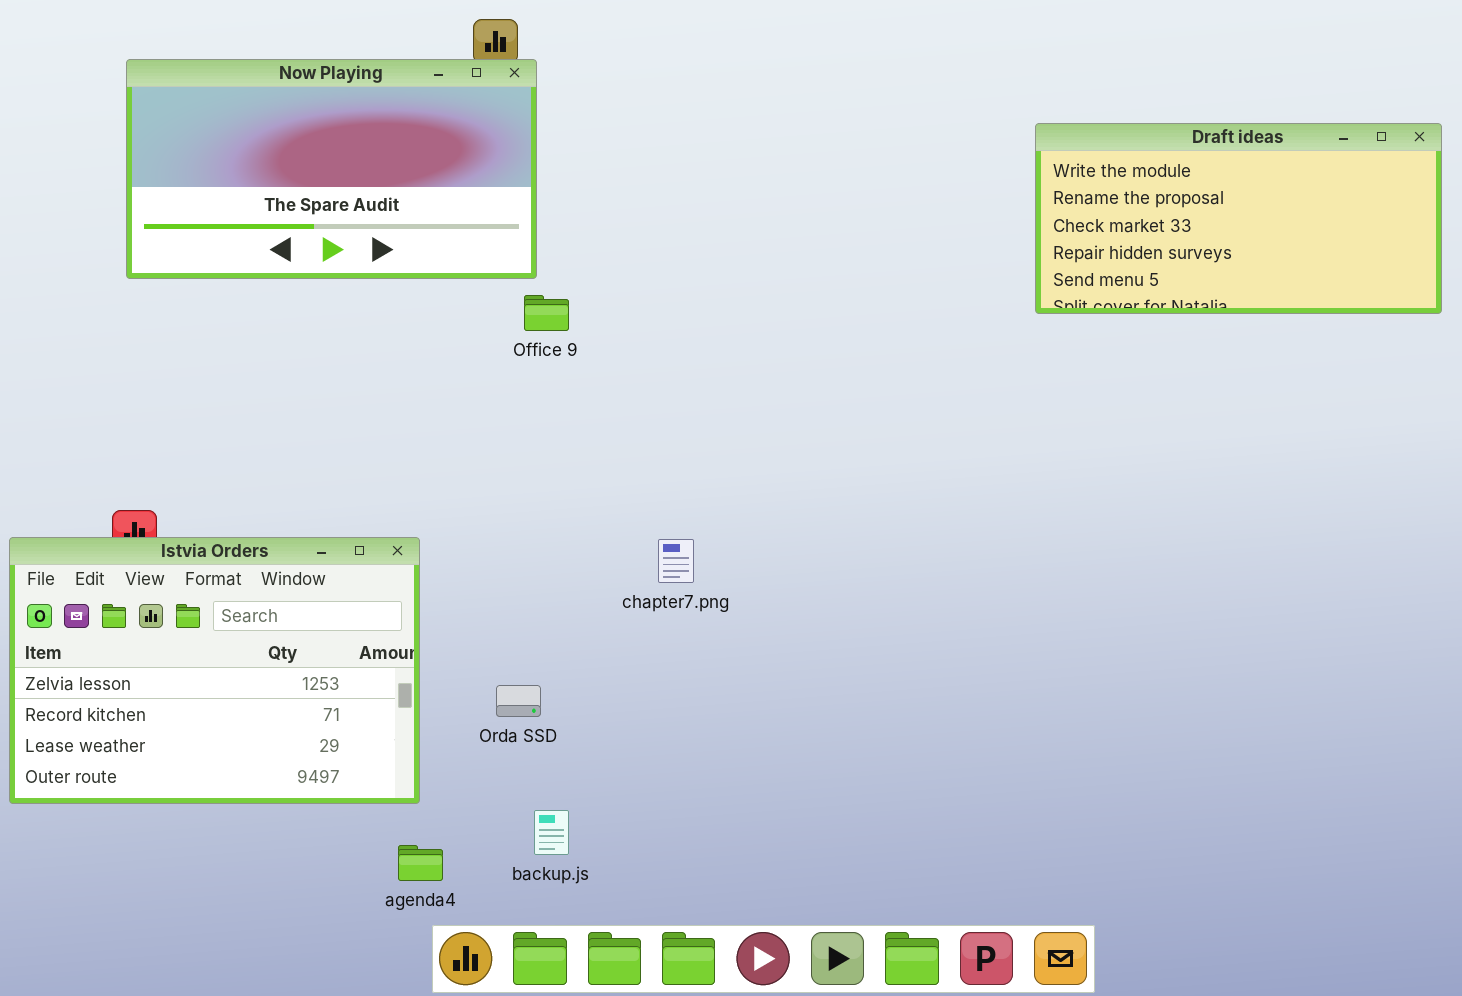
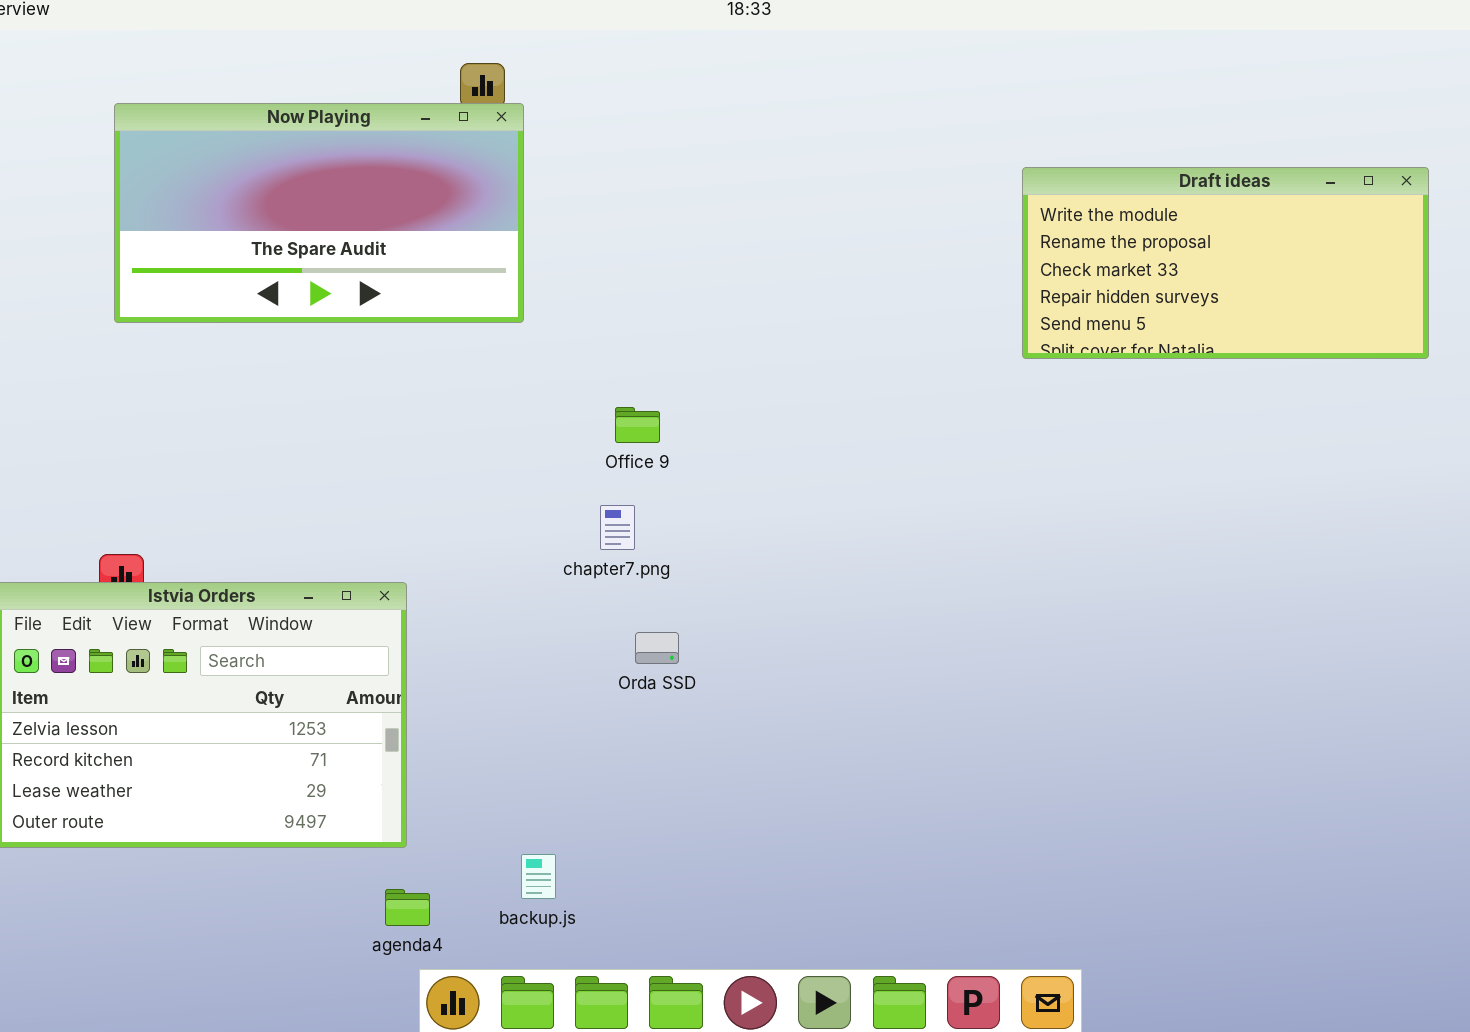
Office 9: [524,295,569,331] -> [615,407,660,443], moved
chapter7.png: [658,539,694,583] -> [600,505,635,550], moved
Orda SSD: [496,685,541,717] -> [635,632,679,664], moved

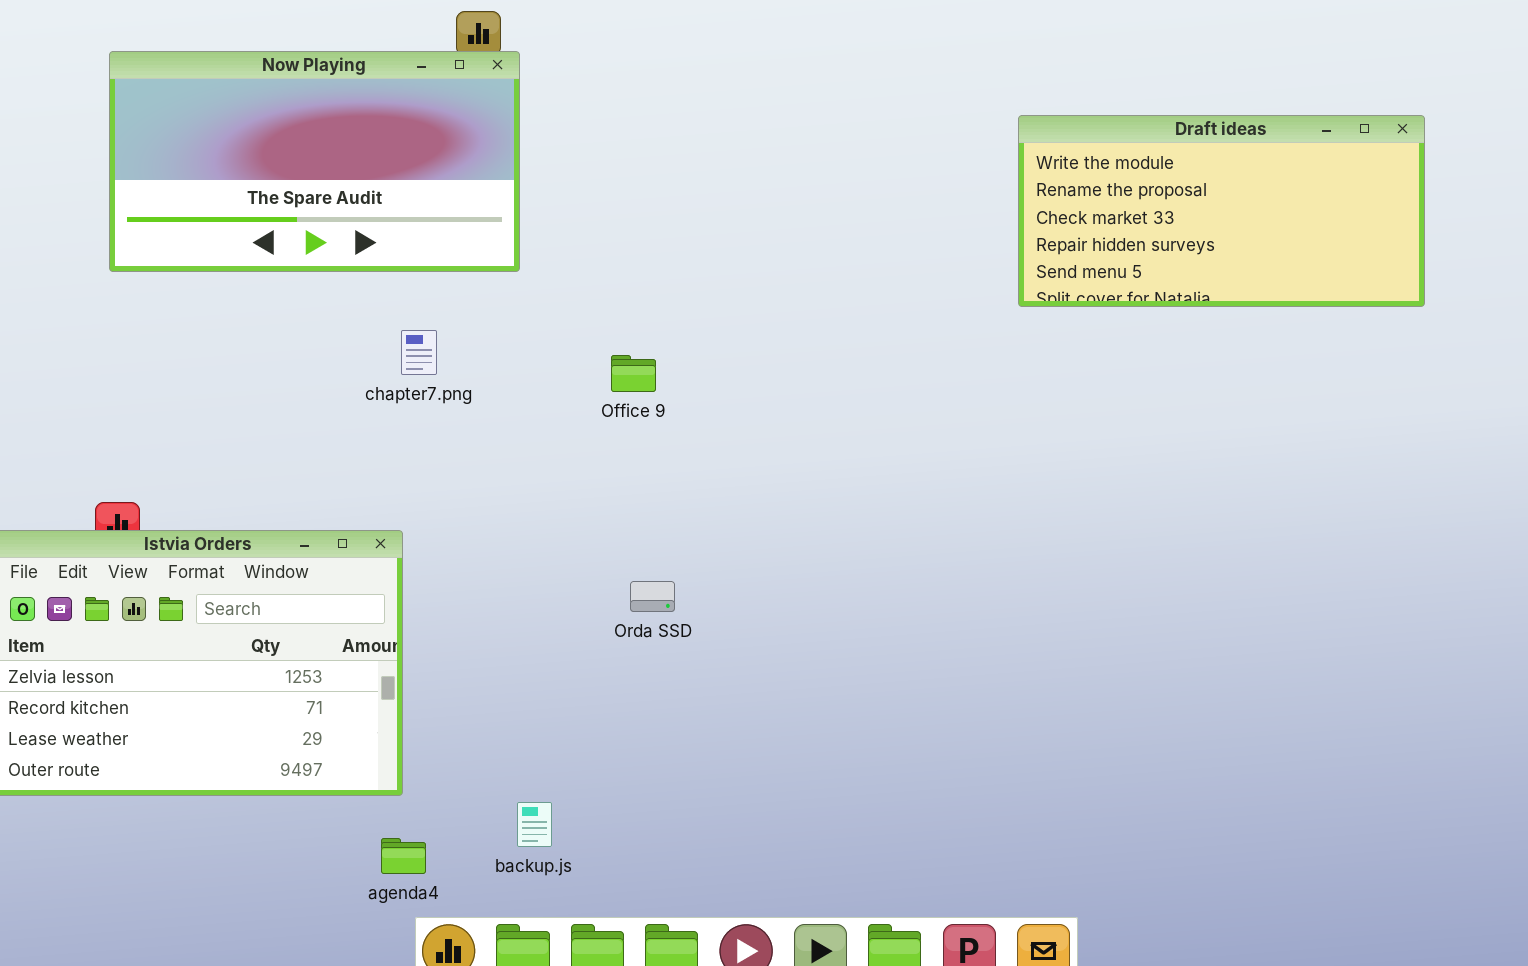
chapter7.png: [600,505,635,550] -> [401,330,437,375], moved

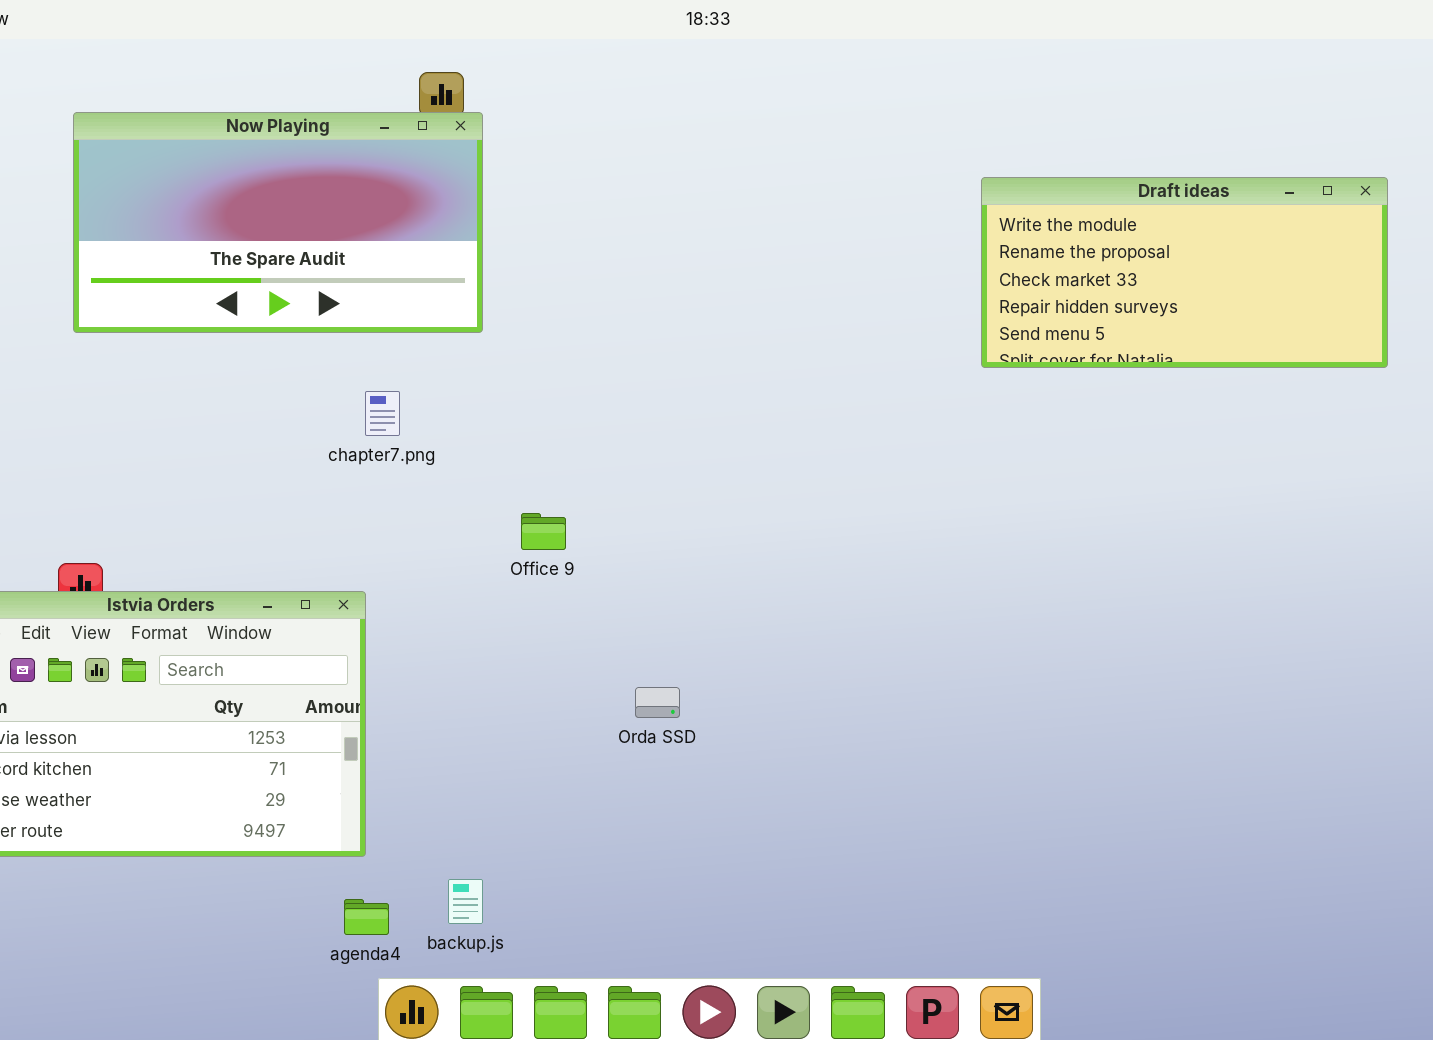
Office 9: [611,355,656,392] -> [521,513,566,550], moved
Orda SSD: [630,581,675,612] -> [635,687,680,718], moved
backup.js: [517,802,552,847] -> [448,879,483,924], moved

